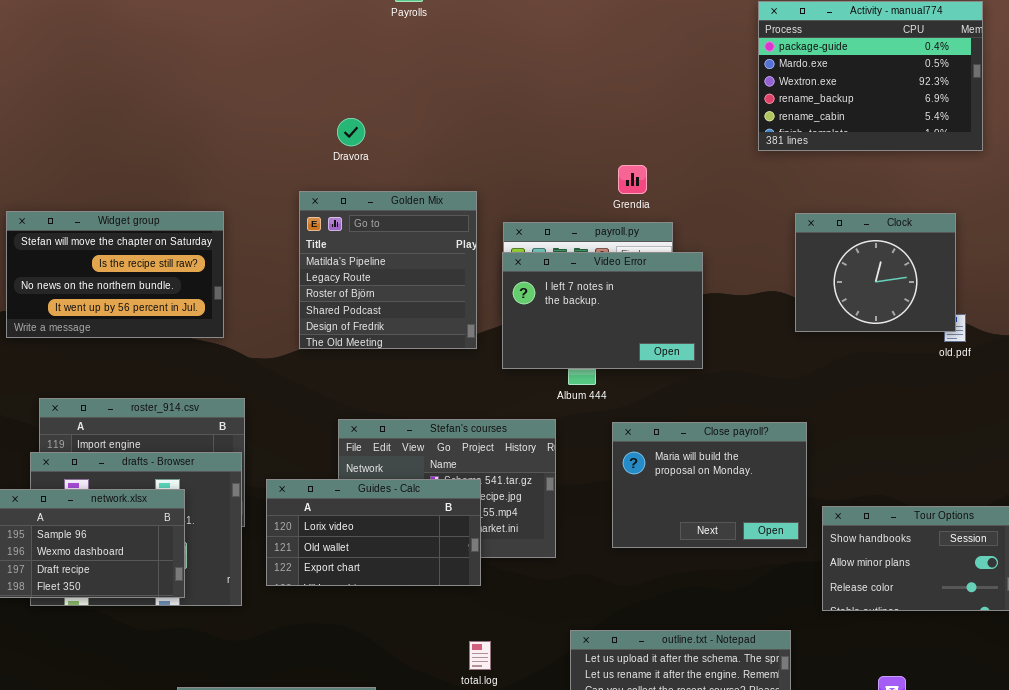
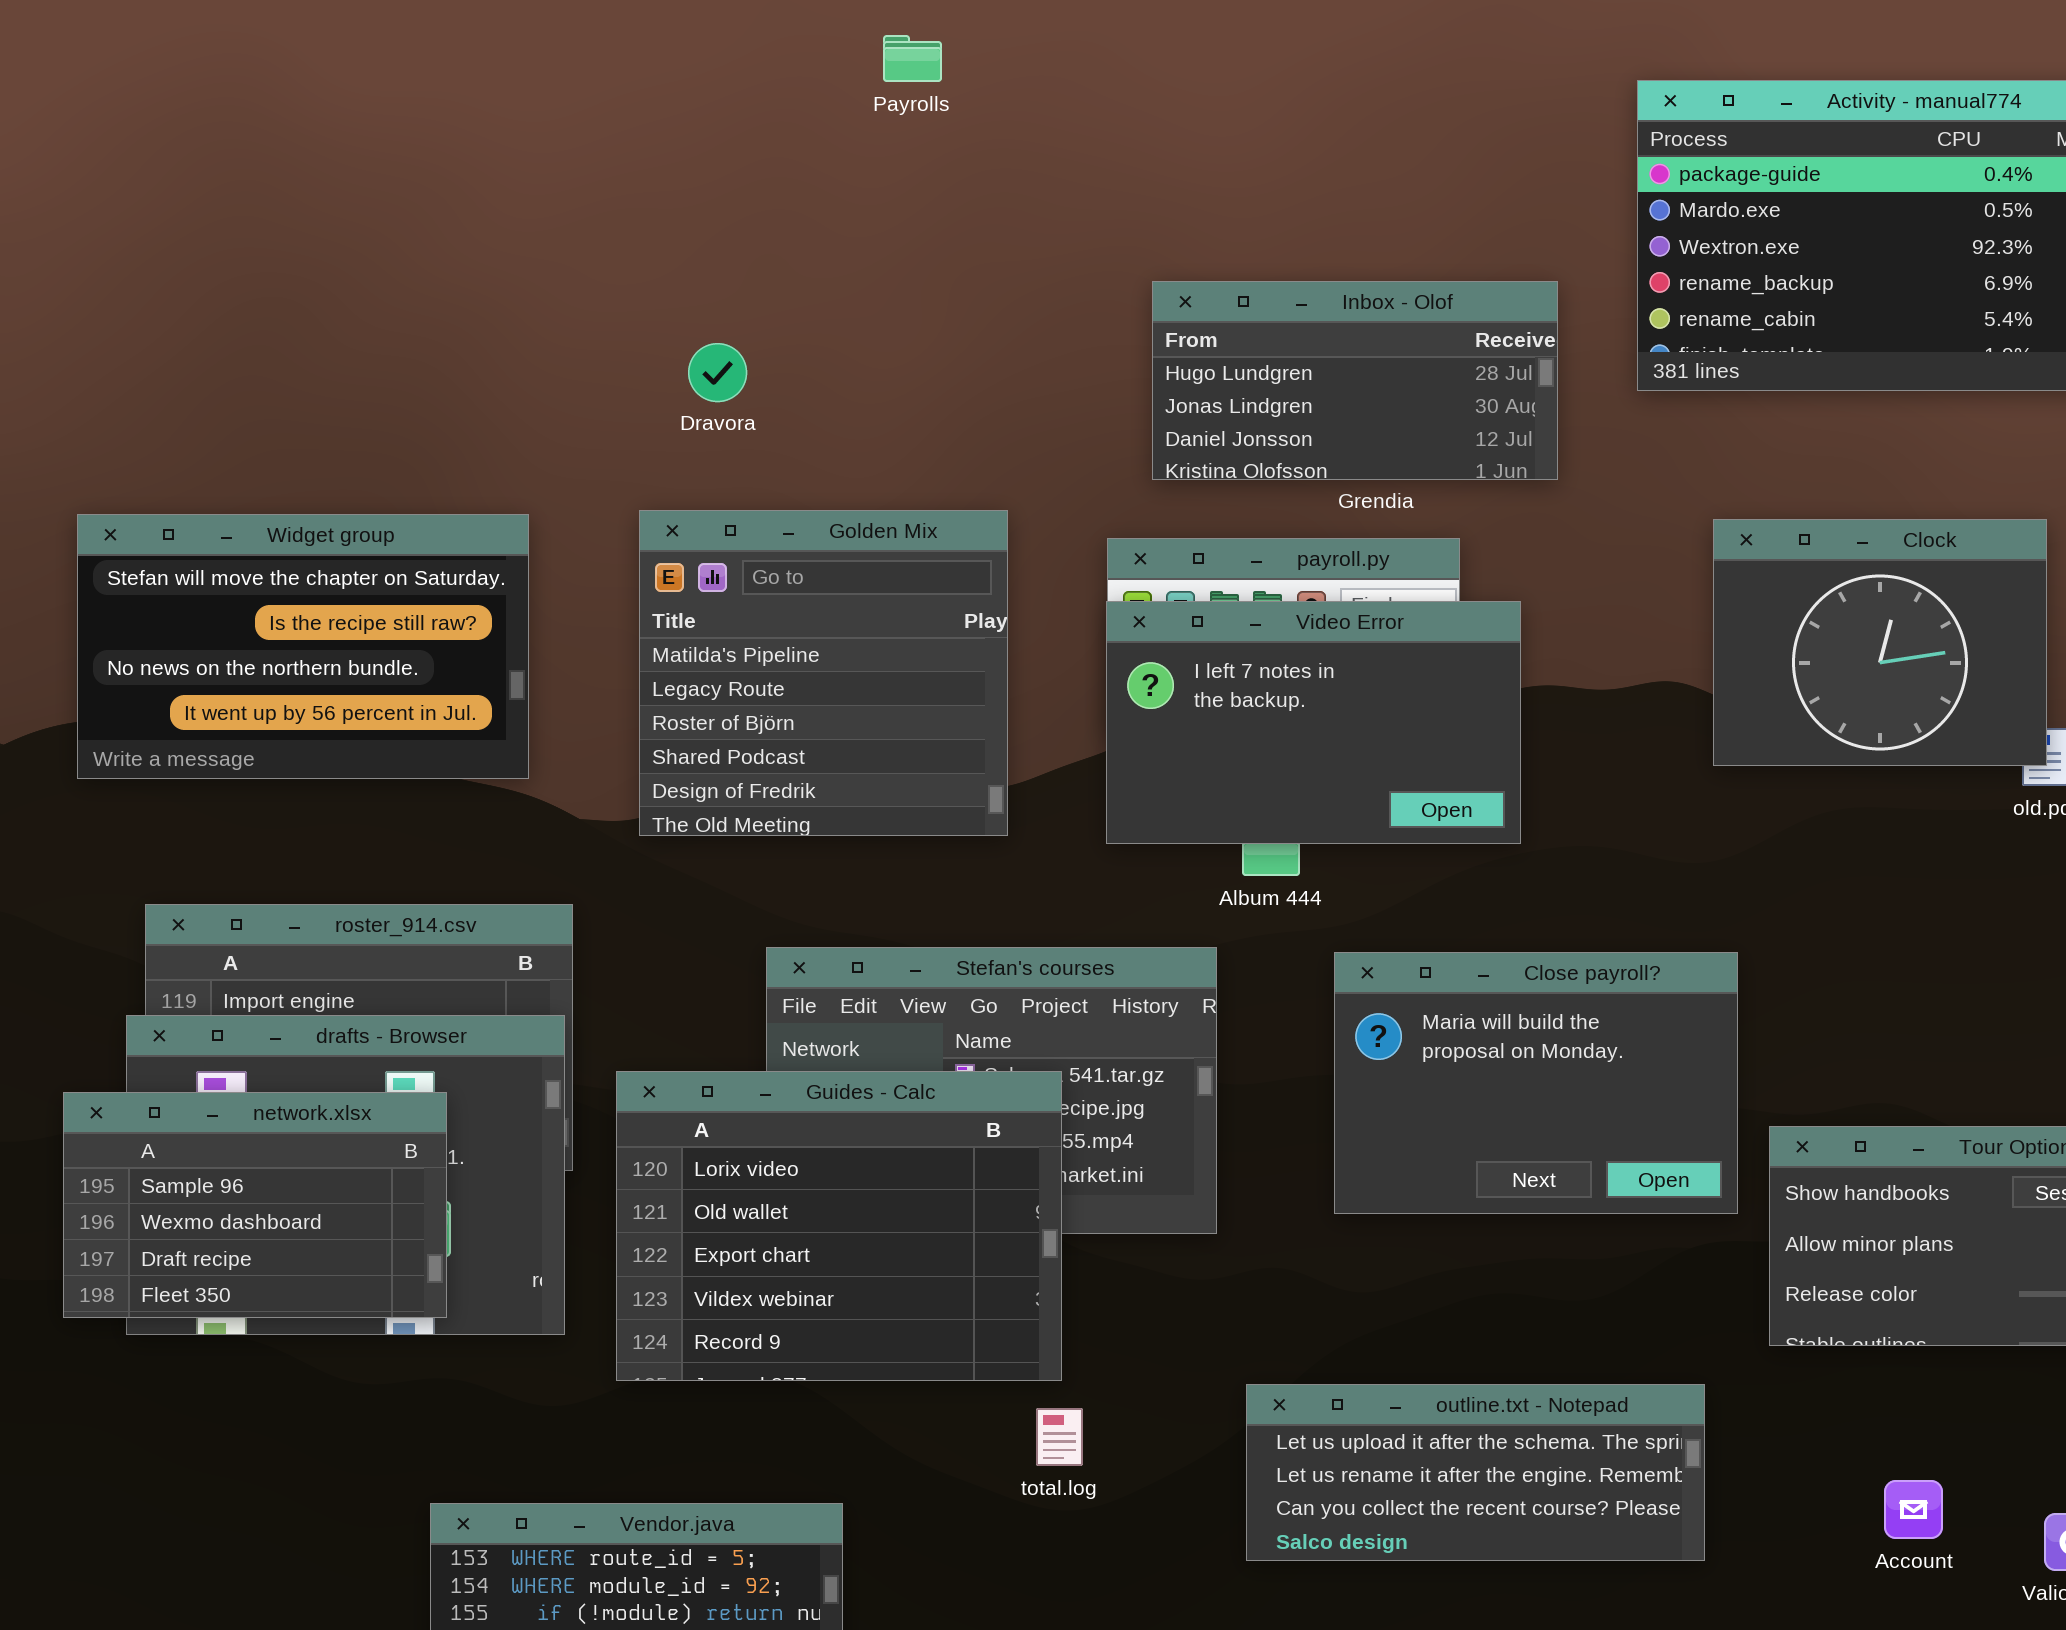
Inbox - Olof: none -> [1152,281,1558,480], opened
Dravora: [337,118,365,146] -> [688,343,747,402], moved
Golden Mix: [299,191,477,349] -> [639,510,1008,836], moved
Guides - Calc: [266,479,481,586] -> [616,1071,1062,1381], resized

